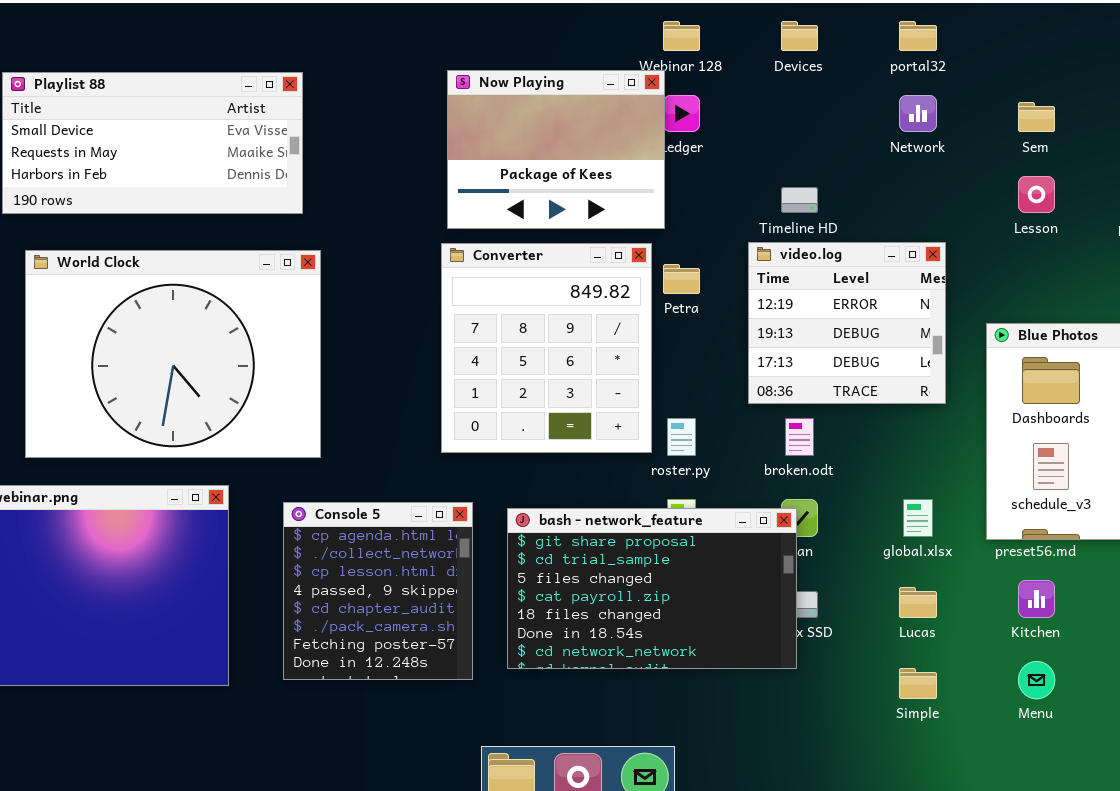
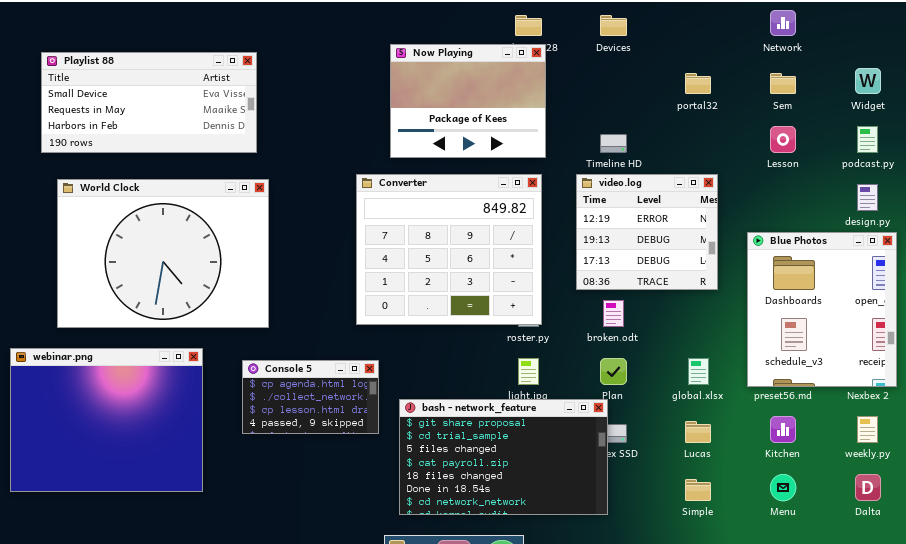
portal32: [899,21,937,51] -> [685,73,711,94], moved
Now Playing: [447,70,665,229] -> [390,44,546,158], moved
Network: [899,95,937,132] -> [770,10,796,36], moved
Converter: [441,243,652,453] -> [356,174,542,325], resized
Console 5: [283,502,473,680] -> [242,360,379,434], resized
bash - network_feature: [507,508,797,669] -> [399,399,608,515], moved

